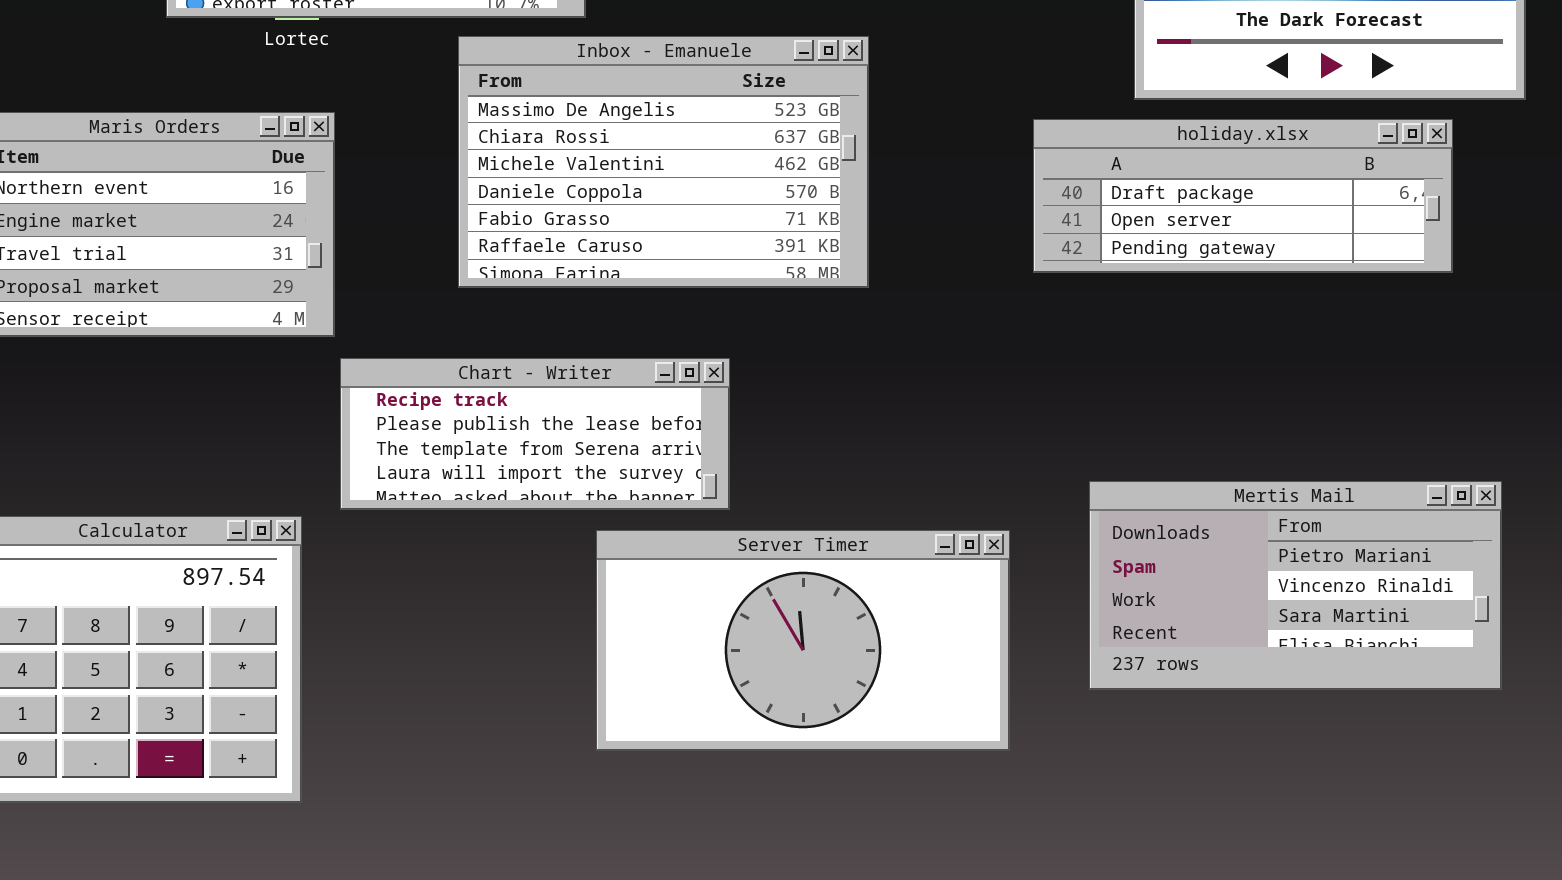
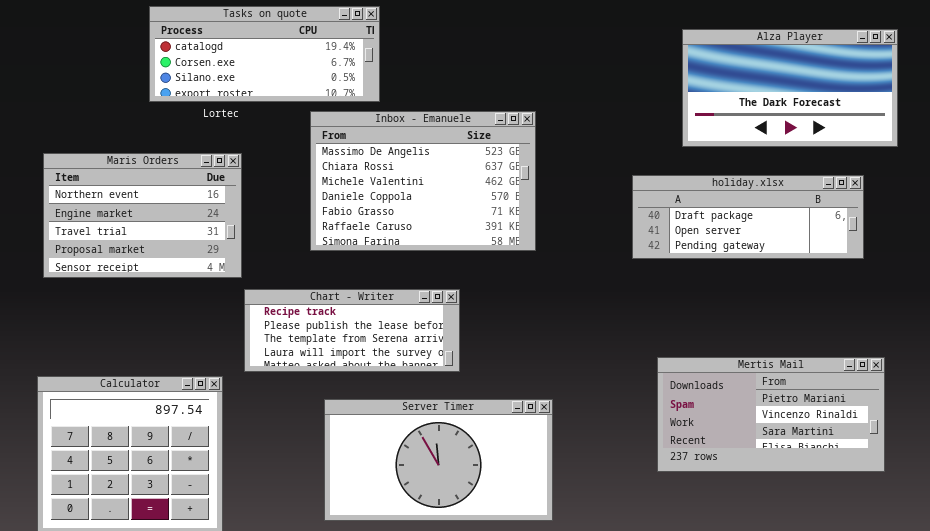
holiday.xlsx: [1033,119,1453,273] -> [632,175,864,259], moved
Server Timer: [596,530,1010,751] -> [324,399,553,521], moved

